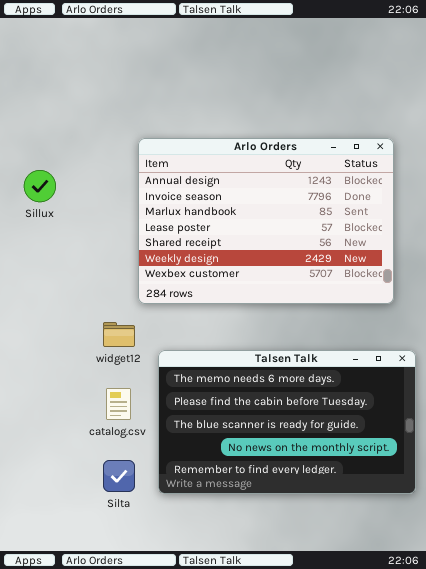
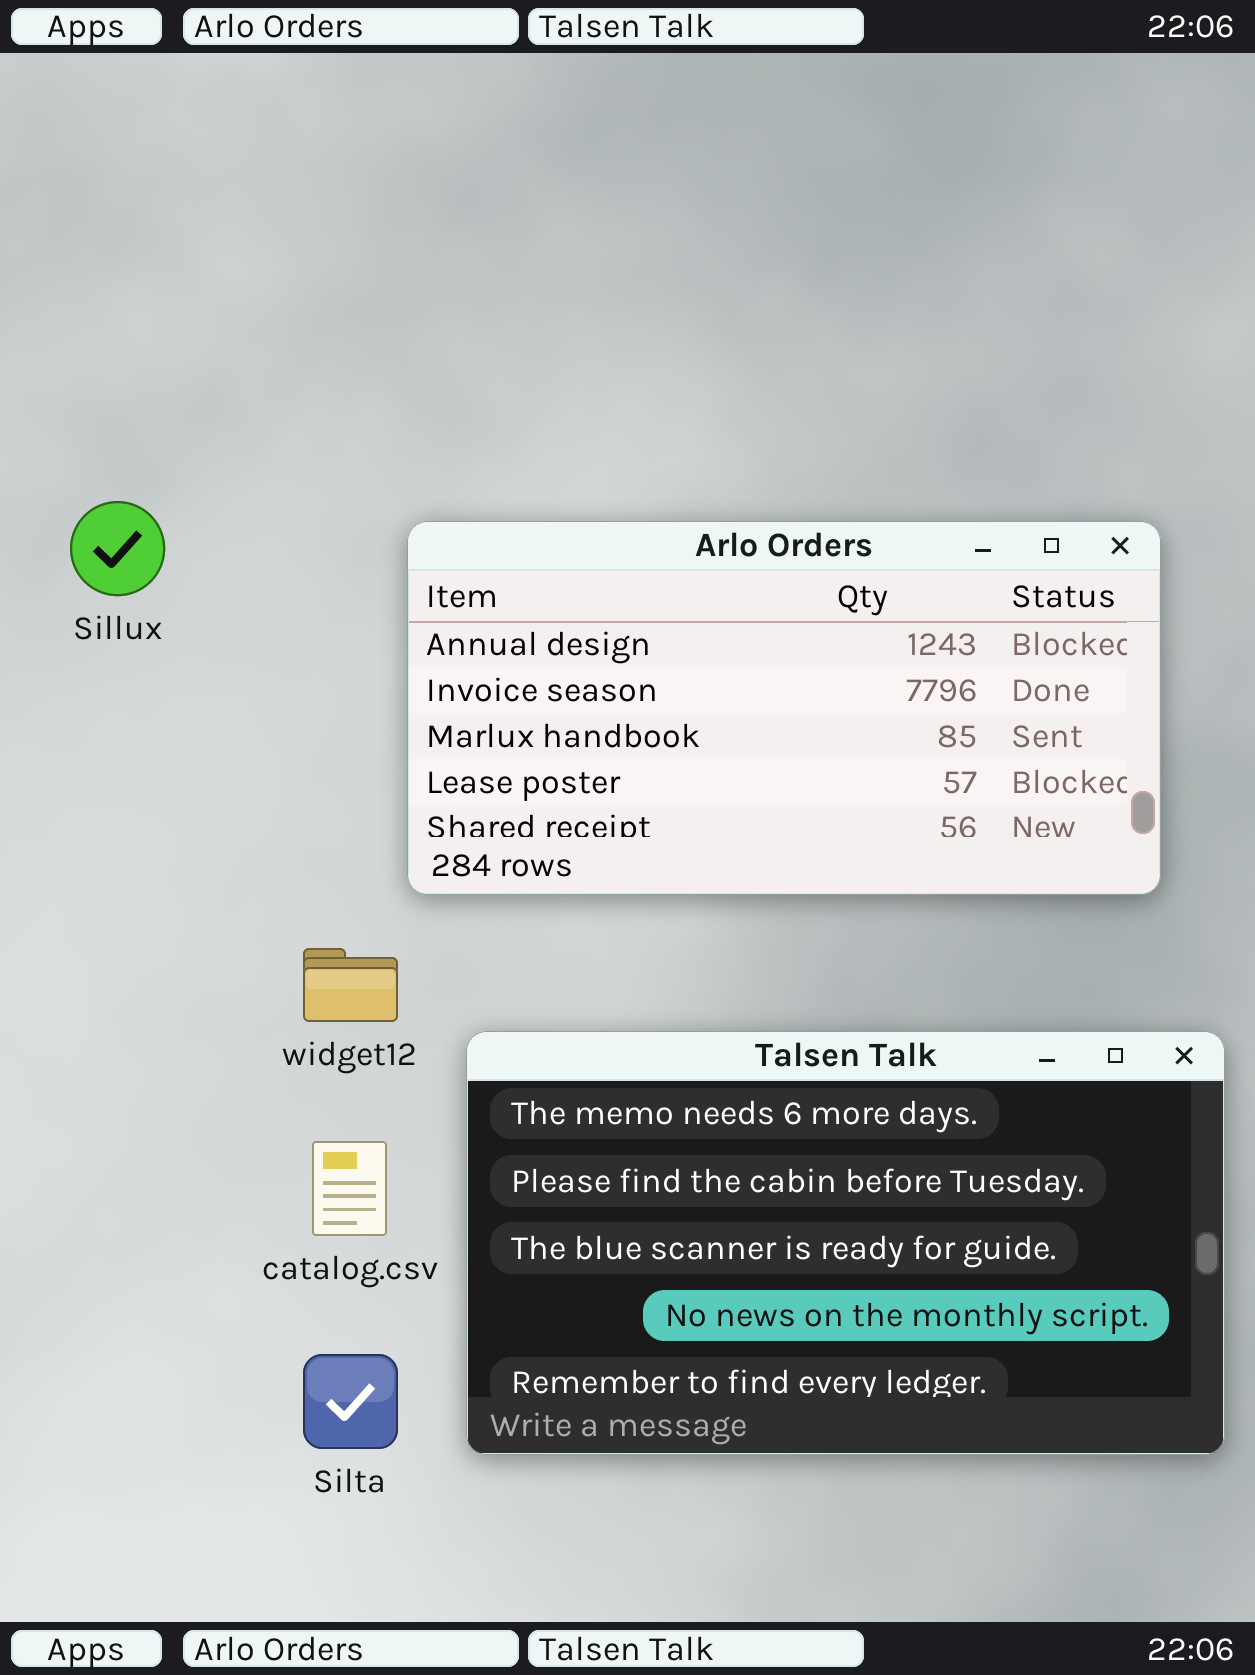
Arlo Orders: [138,138,394,304] -> [407,521,1161,895], resized

